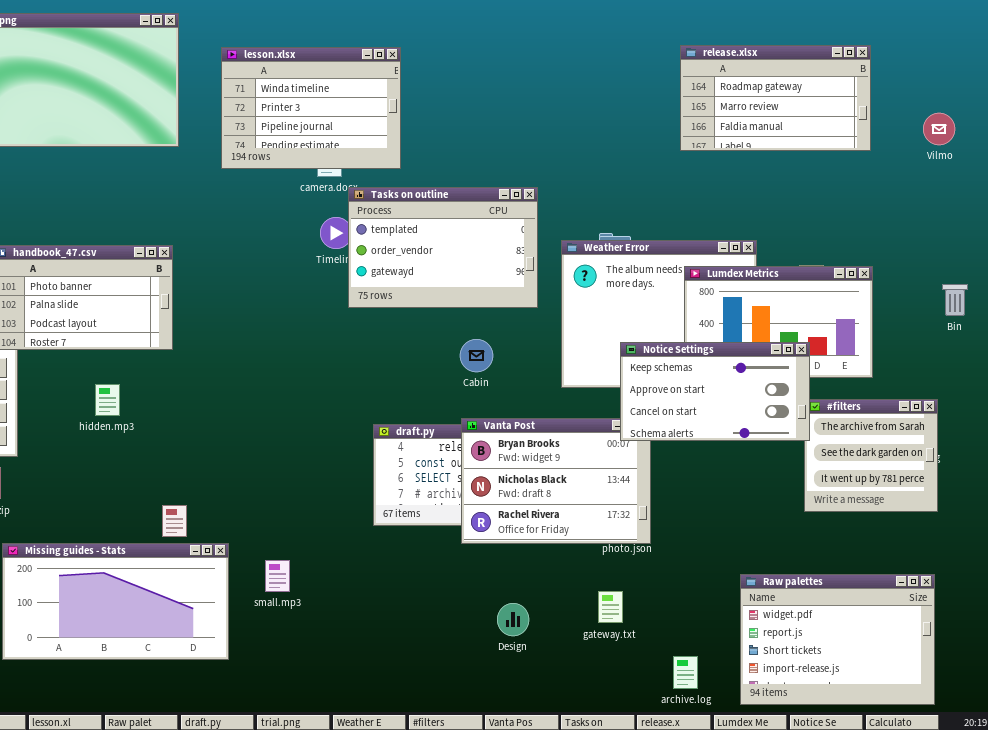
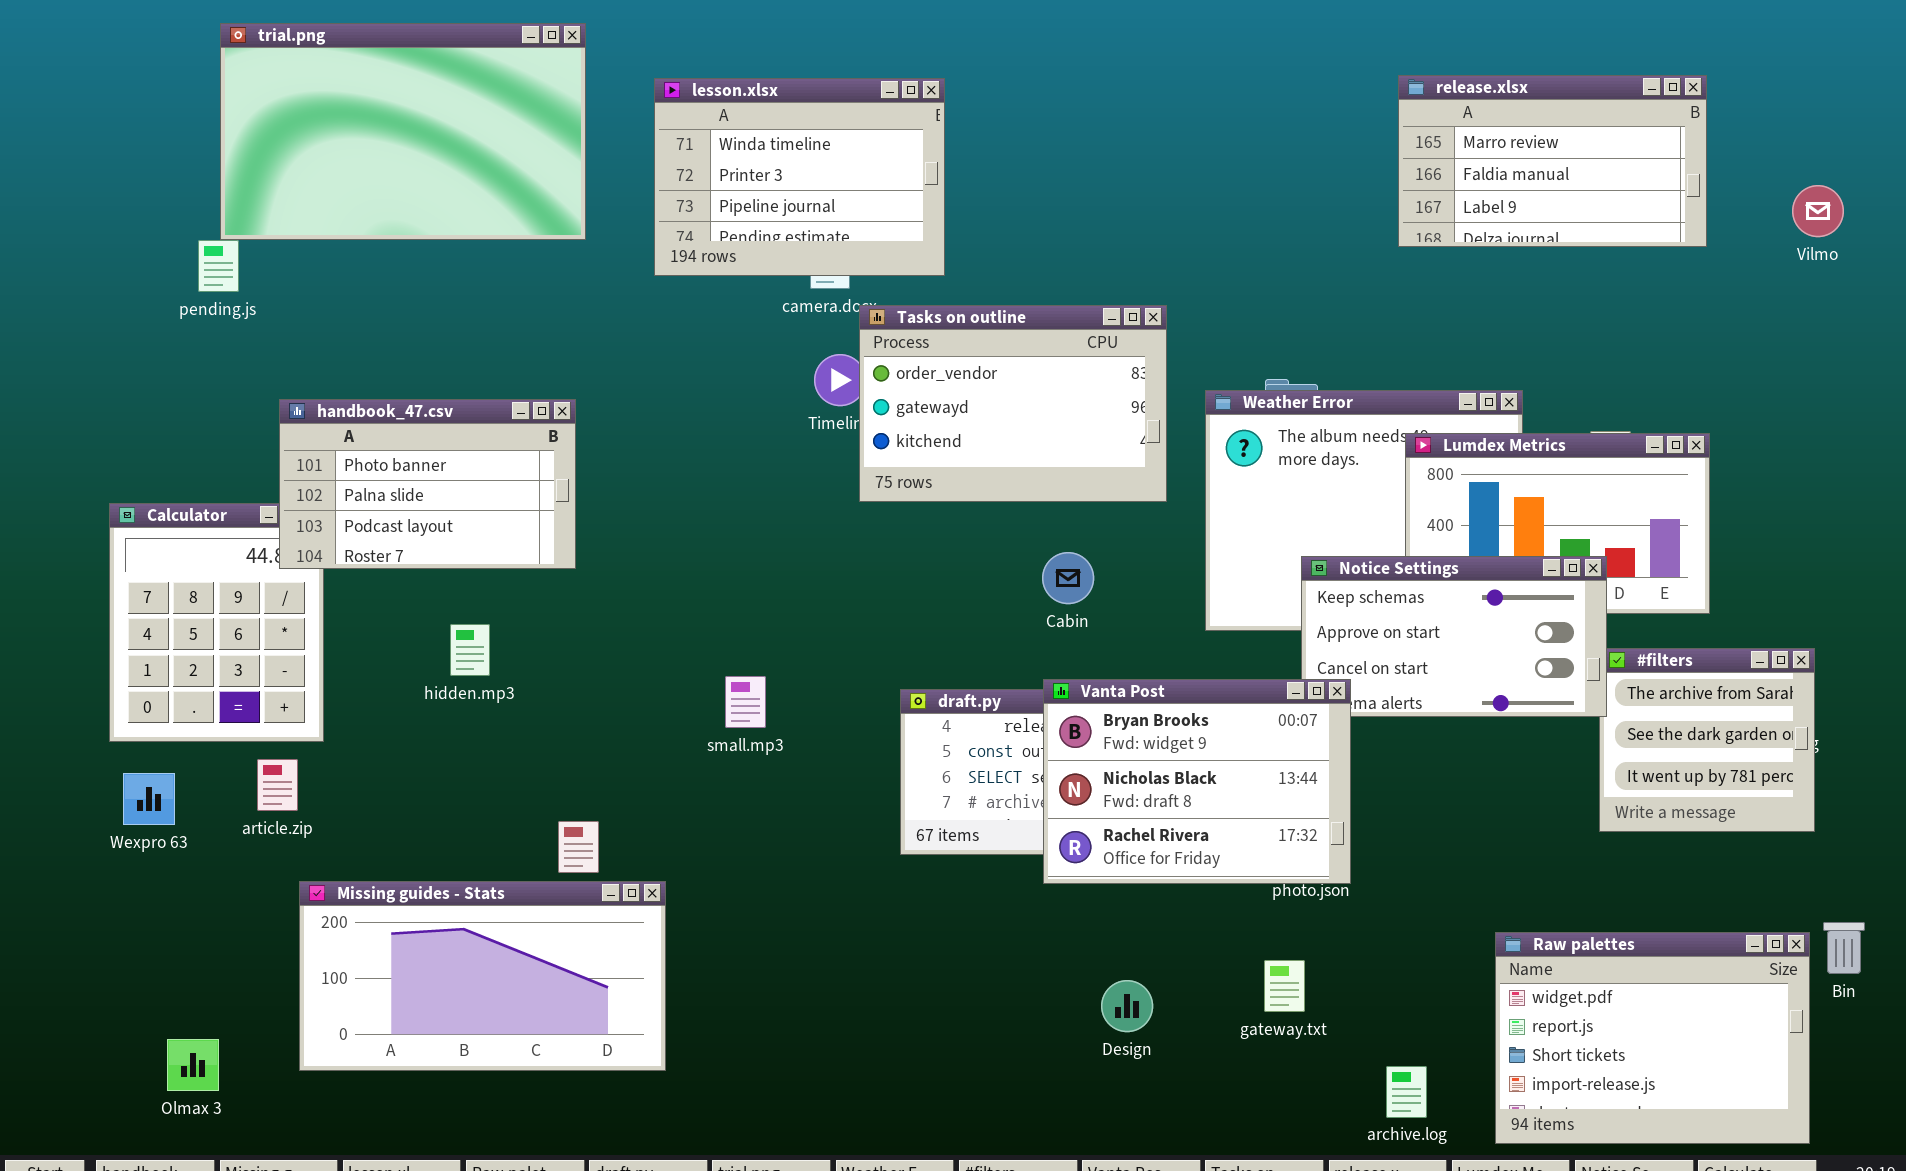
release.xlsx: [680,45,871,151] -> [1398,75,1707,247], scrolled down 1 row
Tasks on outline: [348,187,538,308] -> [859,305,1167,502], scrolled down 1 row
Bin: [942,284,968,316] -> [1823,922,1865,974], moved
Vanta Post: [461,418,651,544] -> [1043,679,1351,884], raised
small.mp3: [265,560,290,592] -> [725,676,766,728], moved

